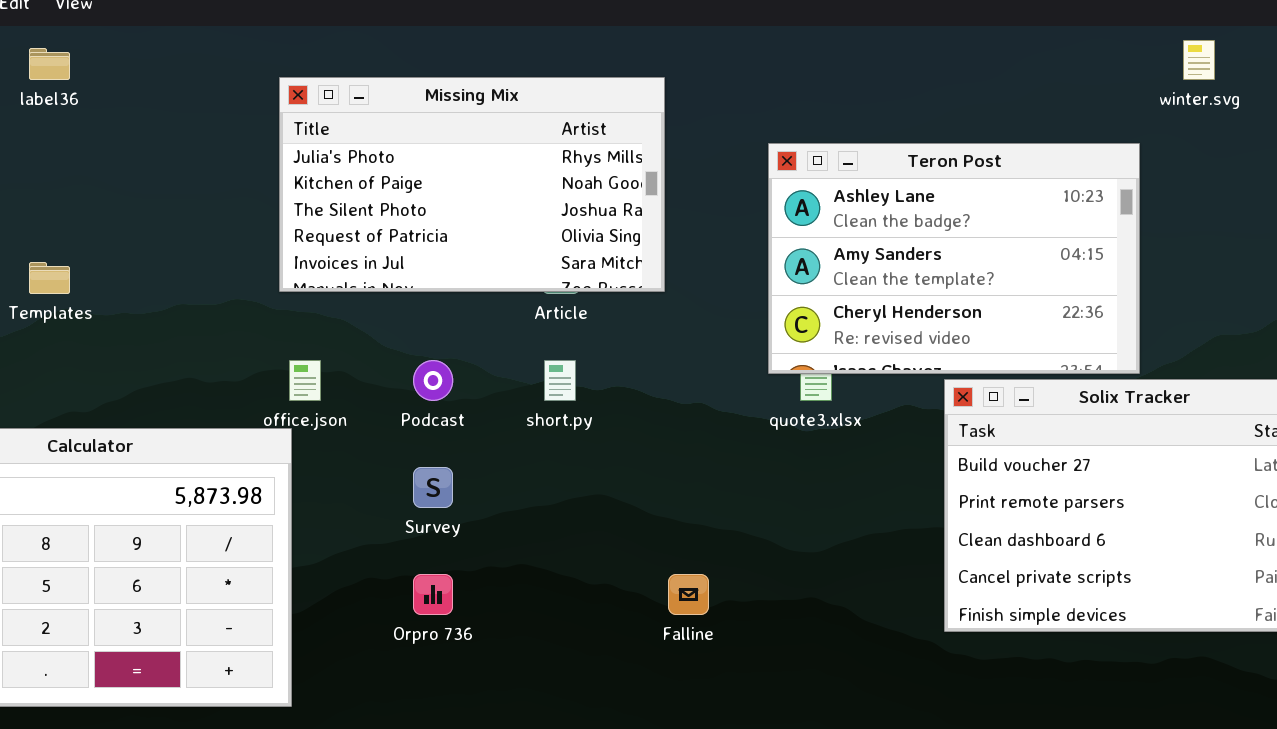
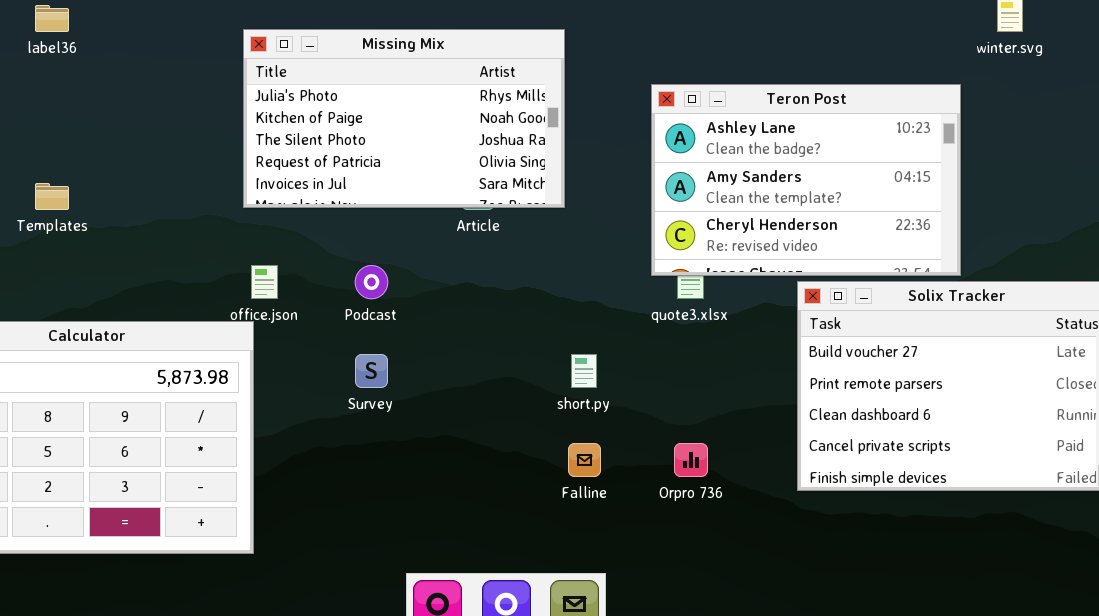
short.py: [544,360,576,401] -> [571,354,597,388], moved
Orpro 736: [413,574,453,615] -> [674,443,708,477], moved

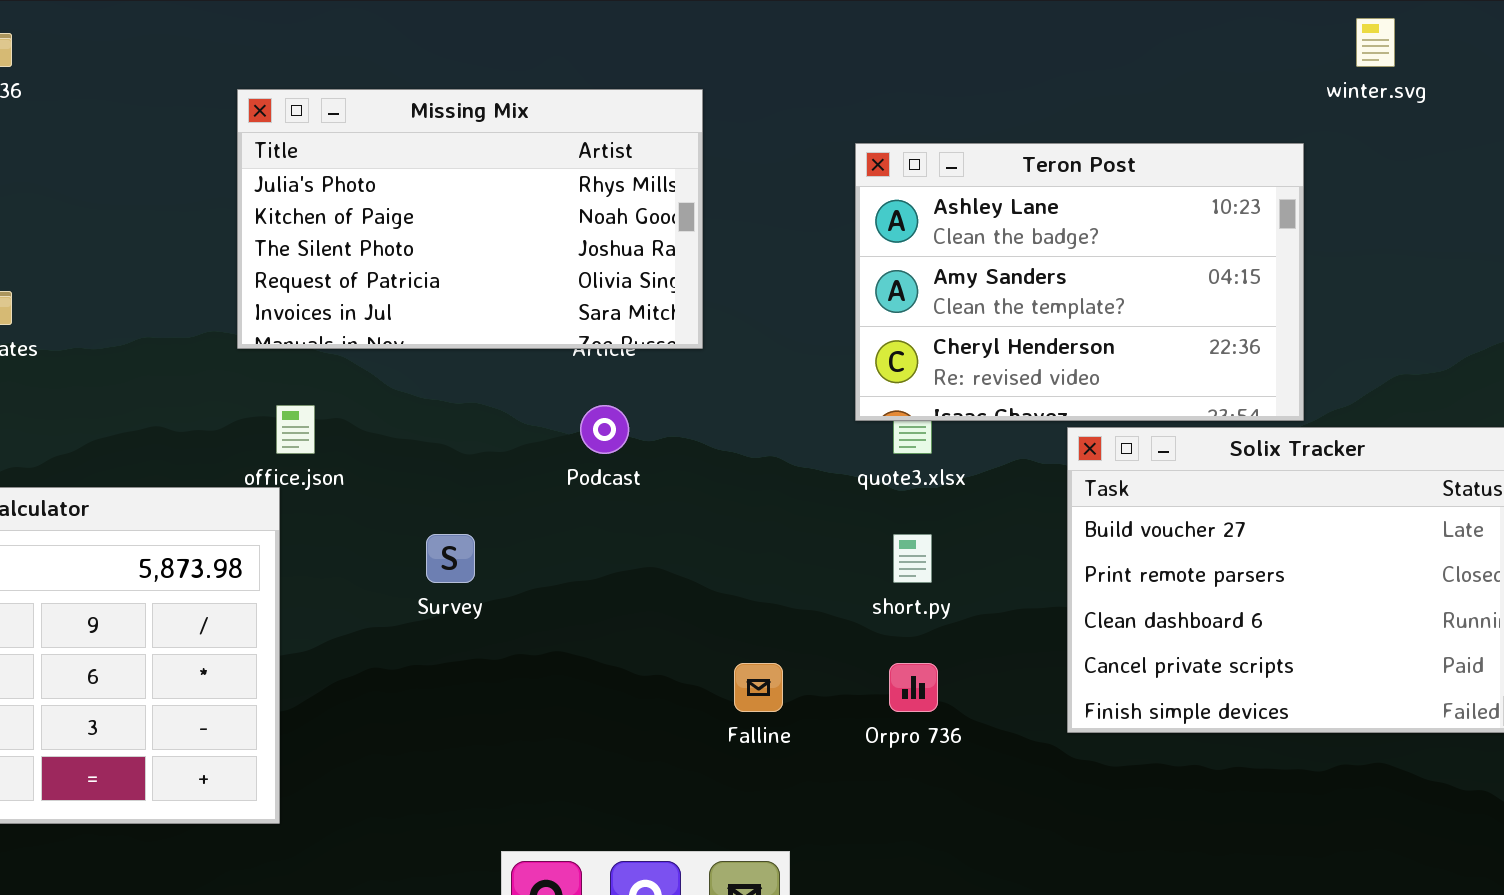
Missing Mix: [243,29,565,208] -> [237,89,703,349], moved
Podcast: [355,265,388,299] -> [580,405,629,454], moved
short.py: [571,354,597,388] -> [893,534,932,583], moved

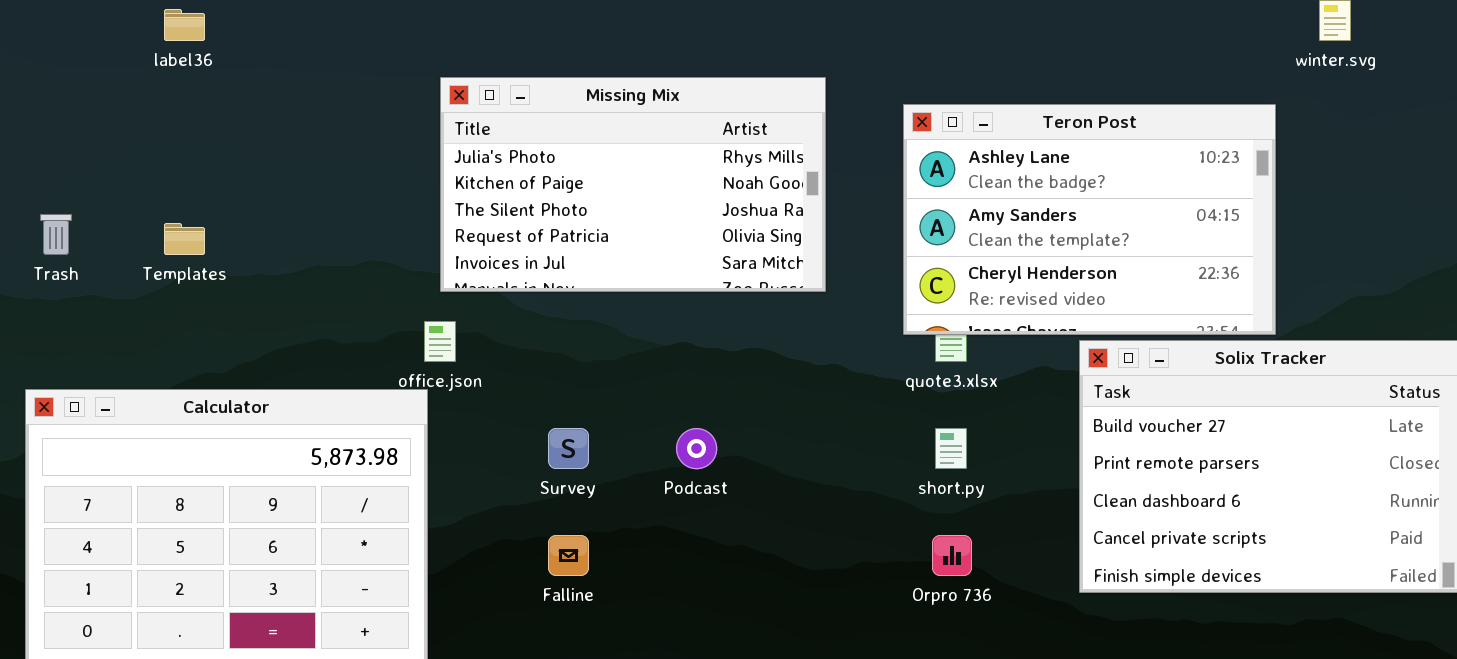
Missing Mix: [237,89,703,349] -> [440,77,826,292], moved
Podcast: [580,405,629,454] -> [676,428,717,469], moved
Falline: [734,663,783,712] -> [548,535,589,576], moved

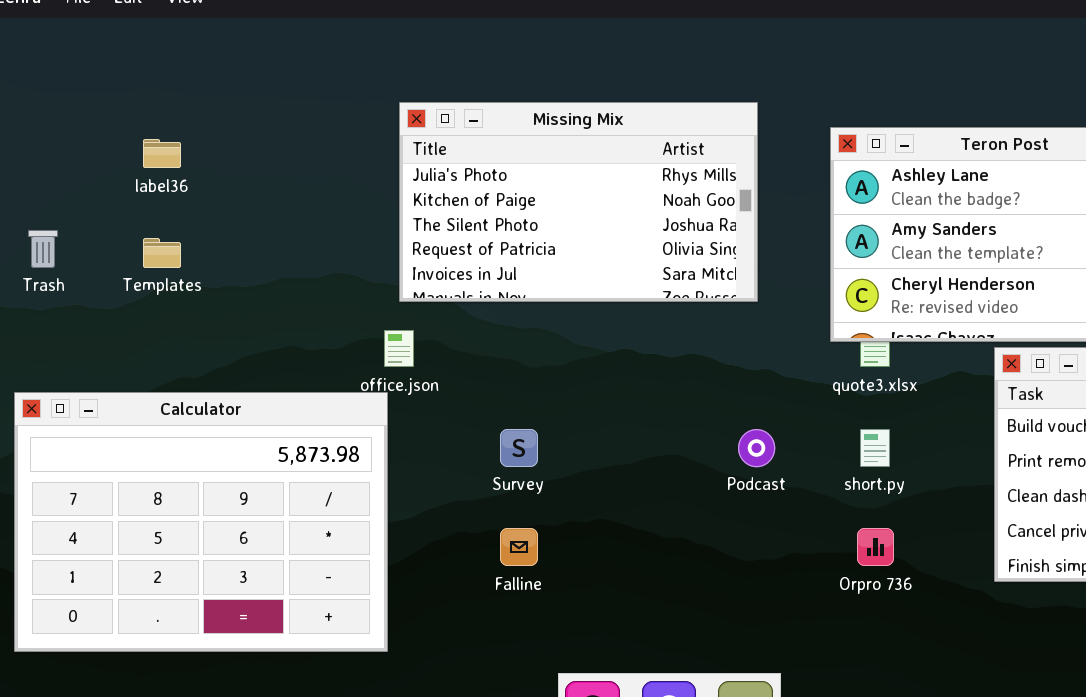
label36: [164,9,205,41] -> [143,139,181,168], moved
Podcast: [676,428,717,469] -> [738,429,775,467], moved

